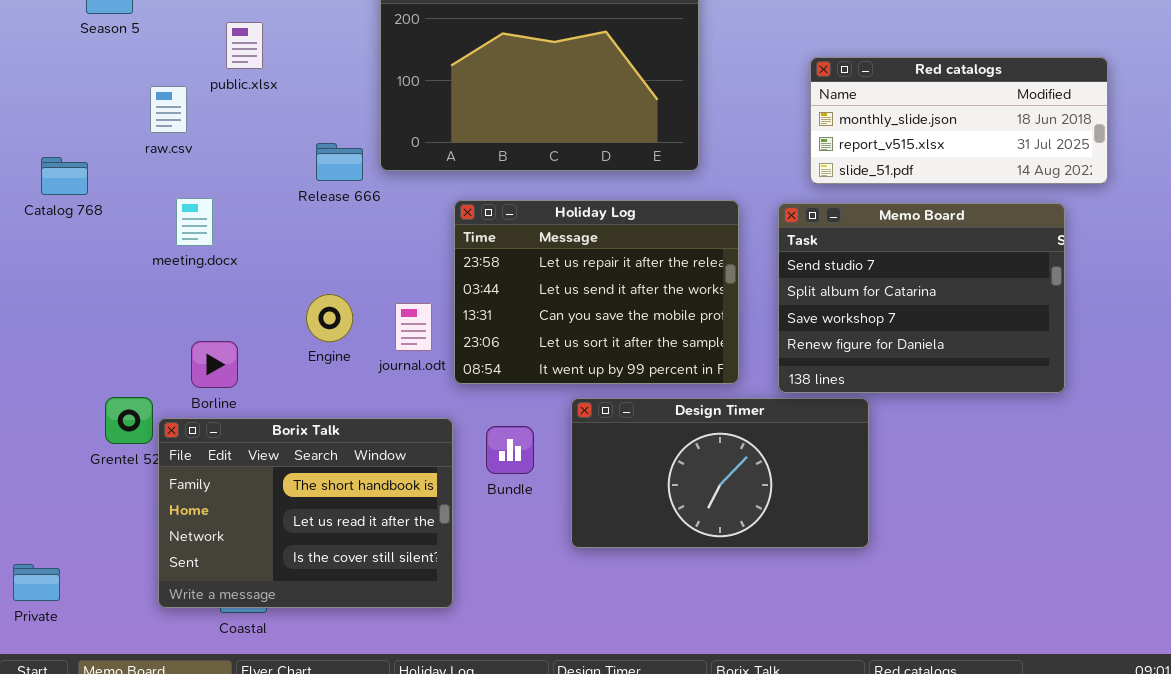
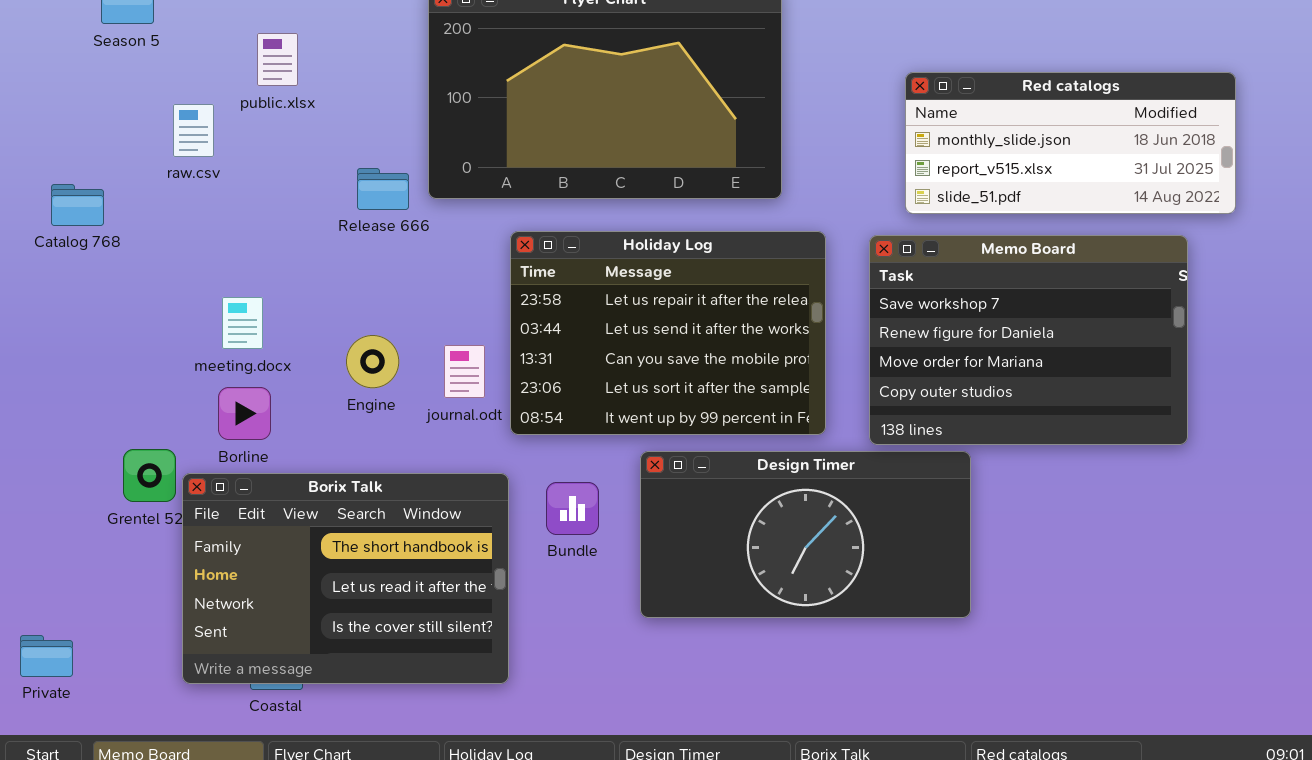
meeting.docx: [176,198,213,246] -> [222,297,263,349], moved
Memo Board: [778,203,1065,393] -> [869,235,1188,445], scrolled down 2 rows

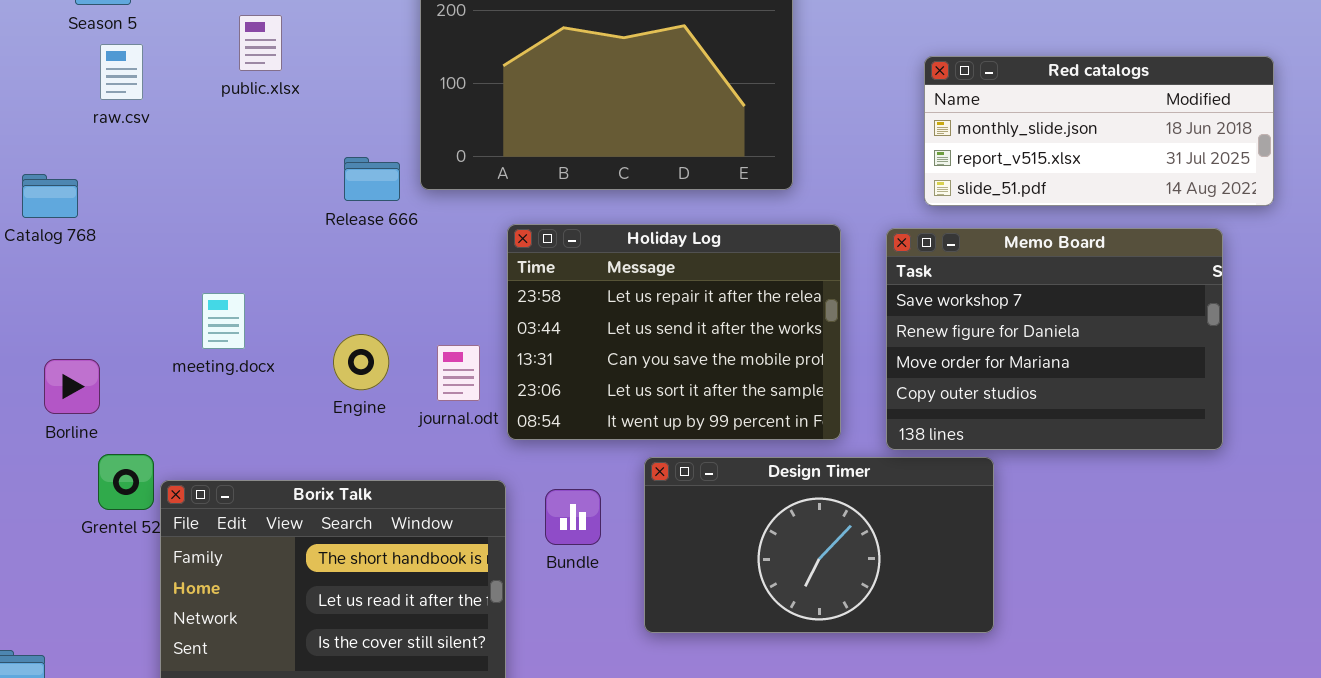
raw.csv: [173,104,214,157] -> [100,44,143,100], moved
Borline: [218,387,271,440] -> [44,359,100,414], moved

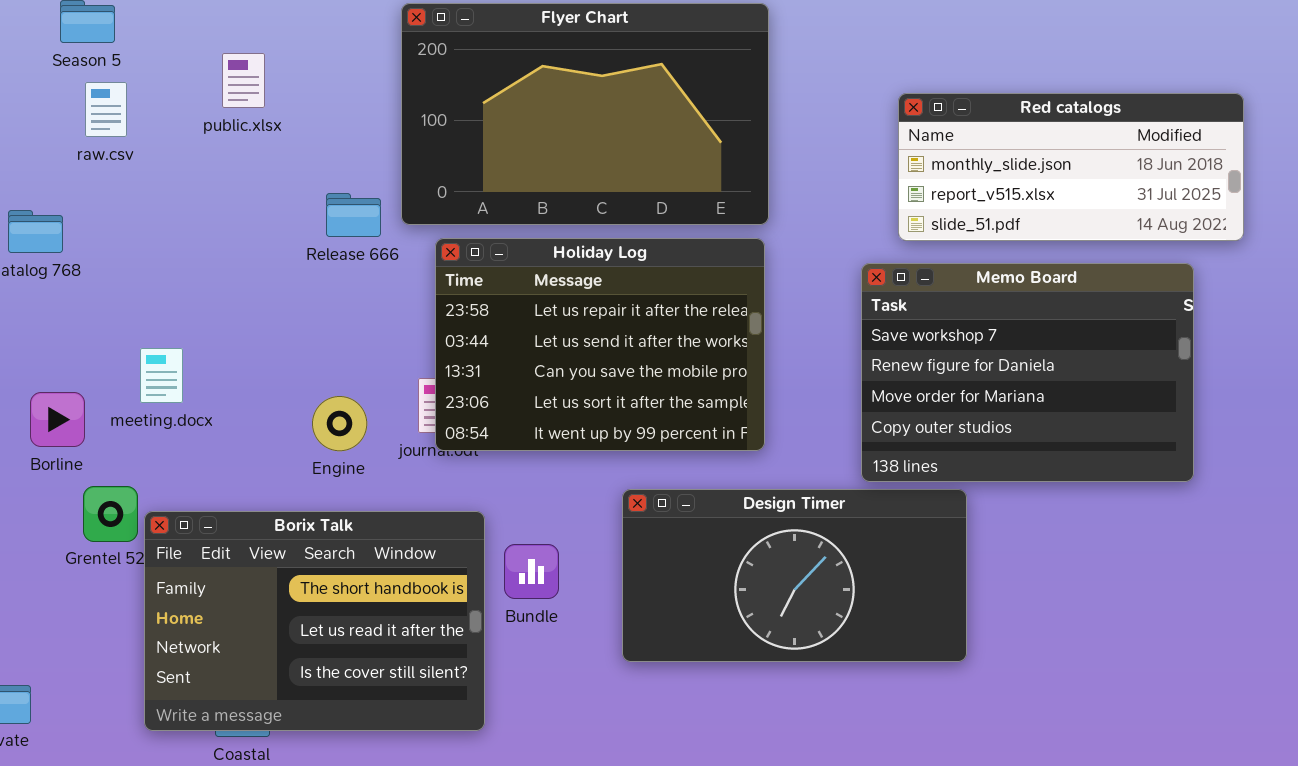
Holiday Log: [507,224,841,440] -> [435,238,765,451], moved
meeting.docx: [202,293,245,349] -> [140,348,183,403], moved
Engine: [333,334,389,390] -> [312,396,367,451], moved
Bundle: [545,489,601,545] -> [504,544,559,599], moved

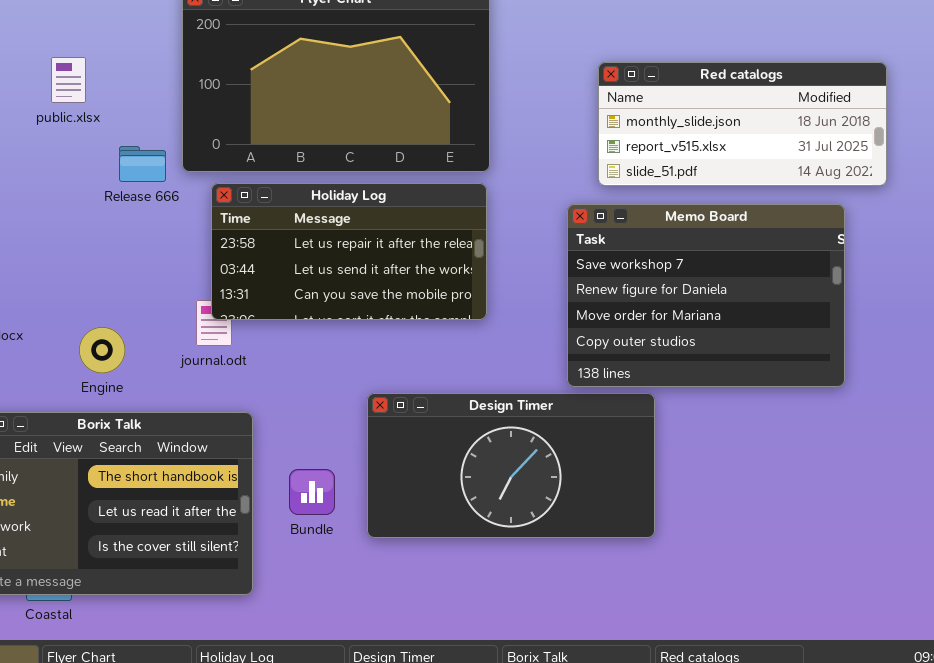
public.xlsx: [222,53,265,108] -> [51,57,86,103], moved
Holiday Log: [435,238,765,451] -> [211,183,487,320], resized
Engine: [312,396,367,451] -> [79,327,125,373], moved
Bundle: [504,544,559,599] -> [289,469,335,515], moved

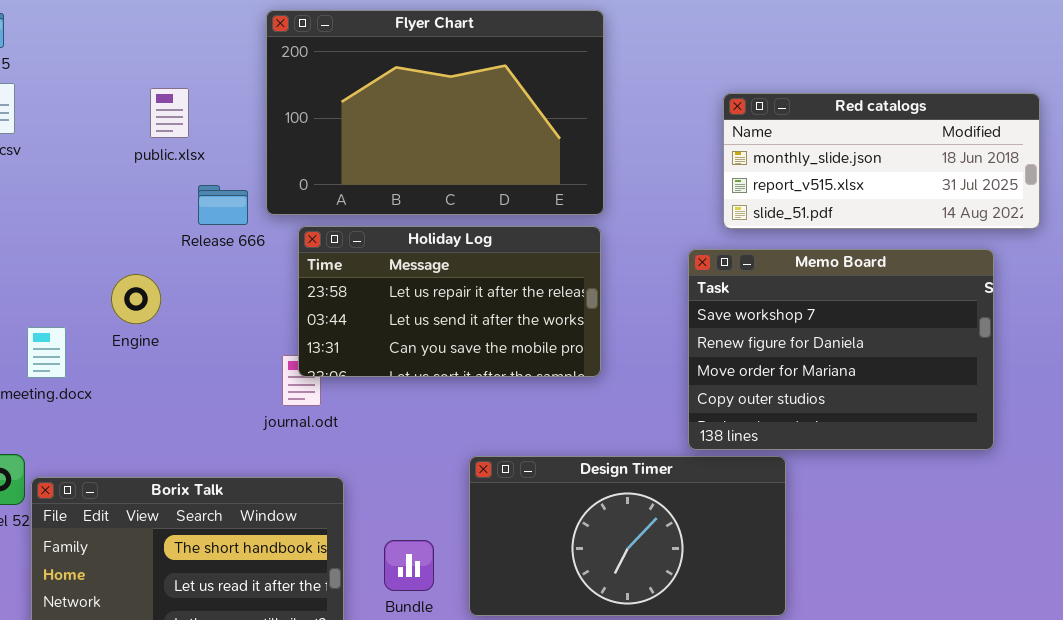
public.xlsx: [51,57,86,103] -> [150,88,189,138], moved
Engine: [79,327,125,373] -> [111,274,161,324], moved

